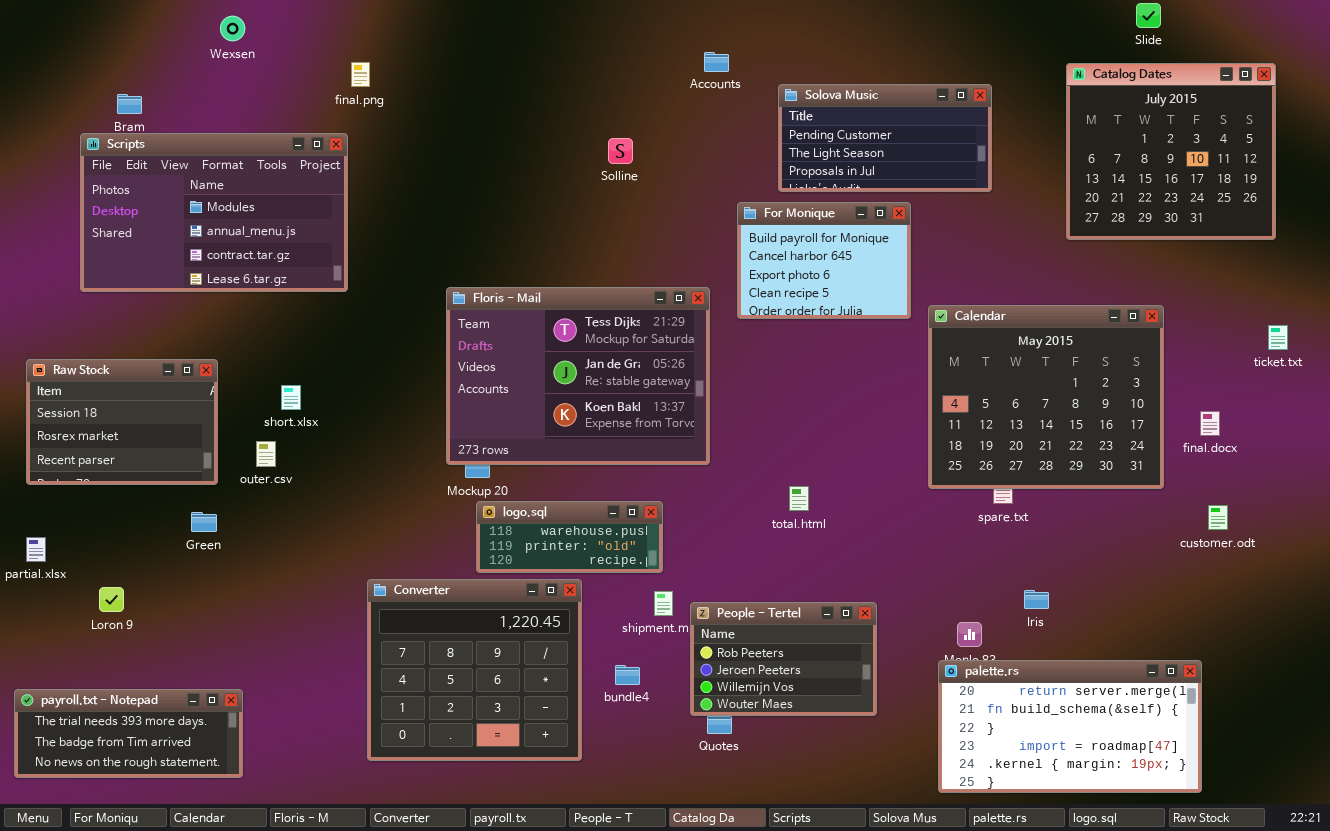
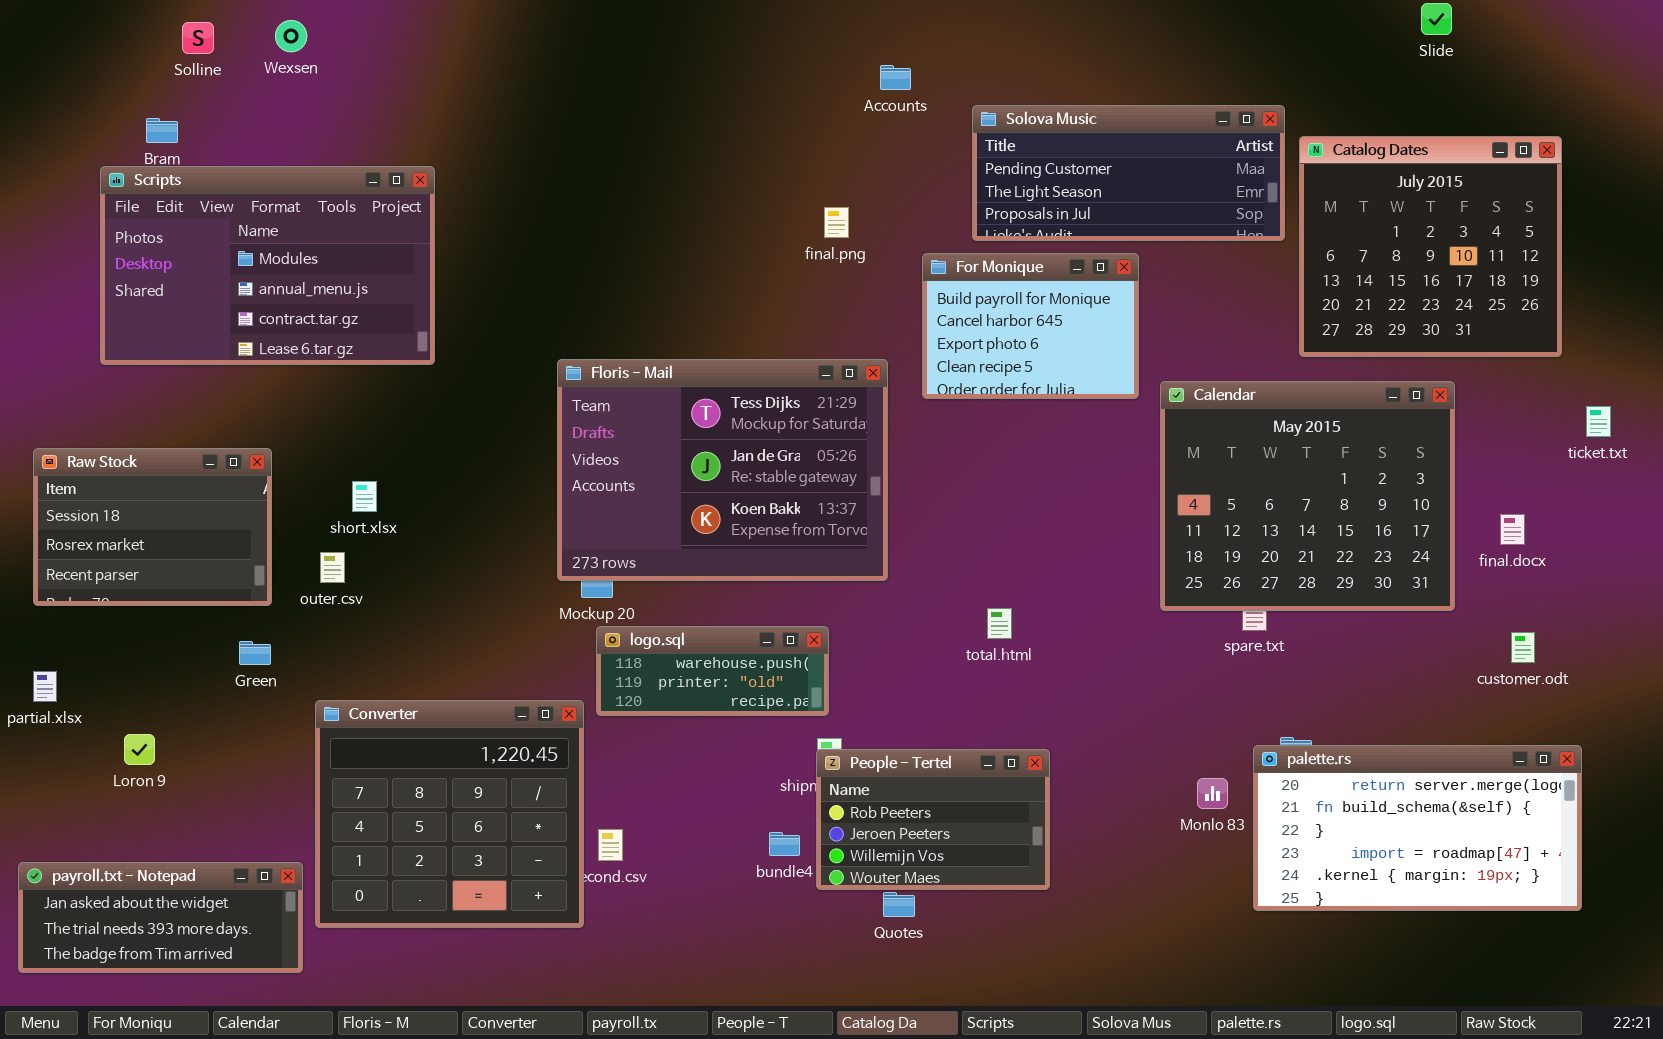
final.png: [351,62,370,87] -> [824,207,849,238], moved
Catalog Dates: [1066,63,1276,240] -> [1299,136,1562,357], moved
Solova Music: [778,84,992,192] -> [972,105,1285,241], resized
Solline: [608,138,633,164] -> [182,22,214,54], moved
Converter: [367,579,582,761] -> [315,700,584,928], moved
People - Tertel: [690,602,877,716] -> [816,749,1050,890], moved
palette.rs: [938,660,1202,793] -> [1253,745,1582,911], moved
payroll.txt - Notepad: [14,689,243,778] -> [18,862,303,973], scrolled up 1 row

